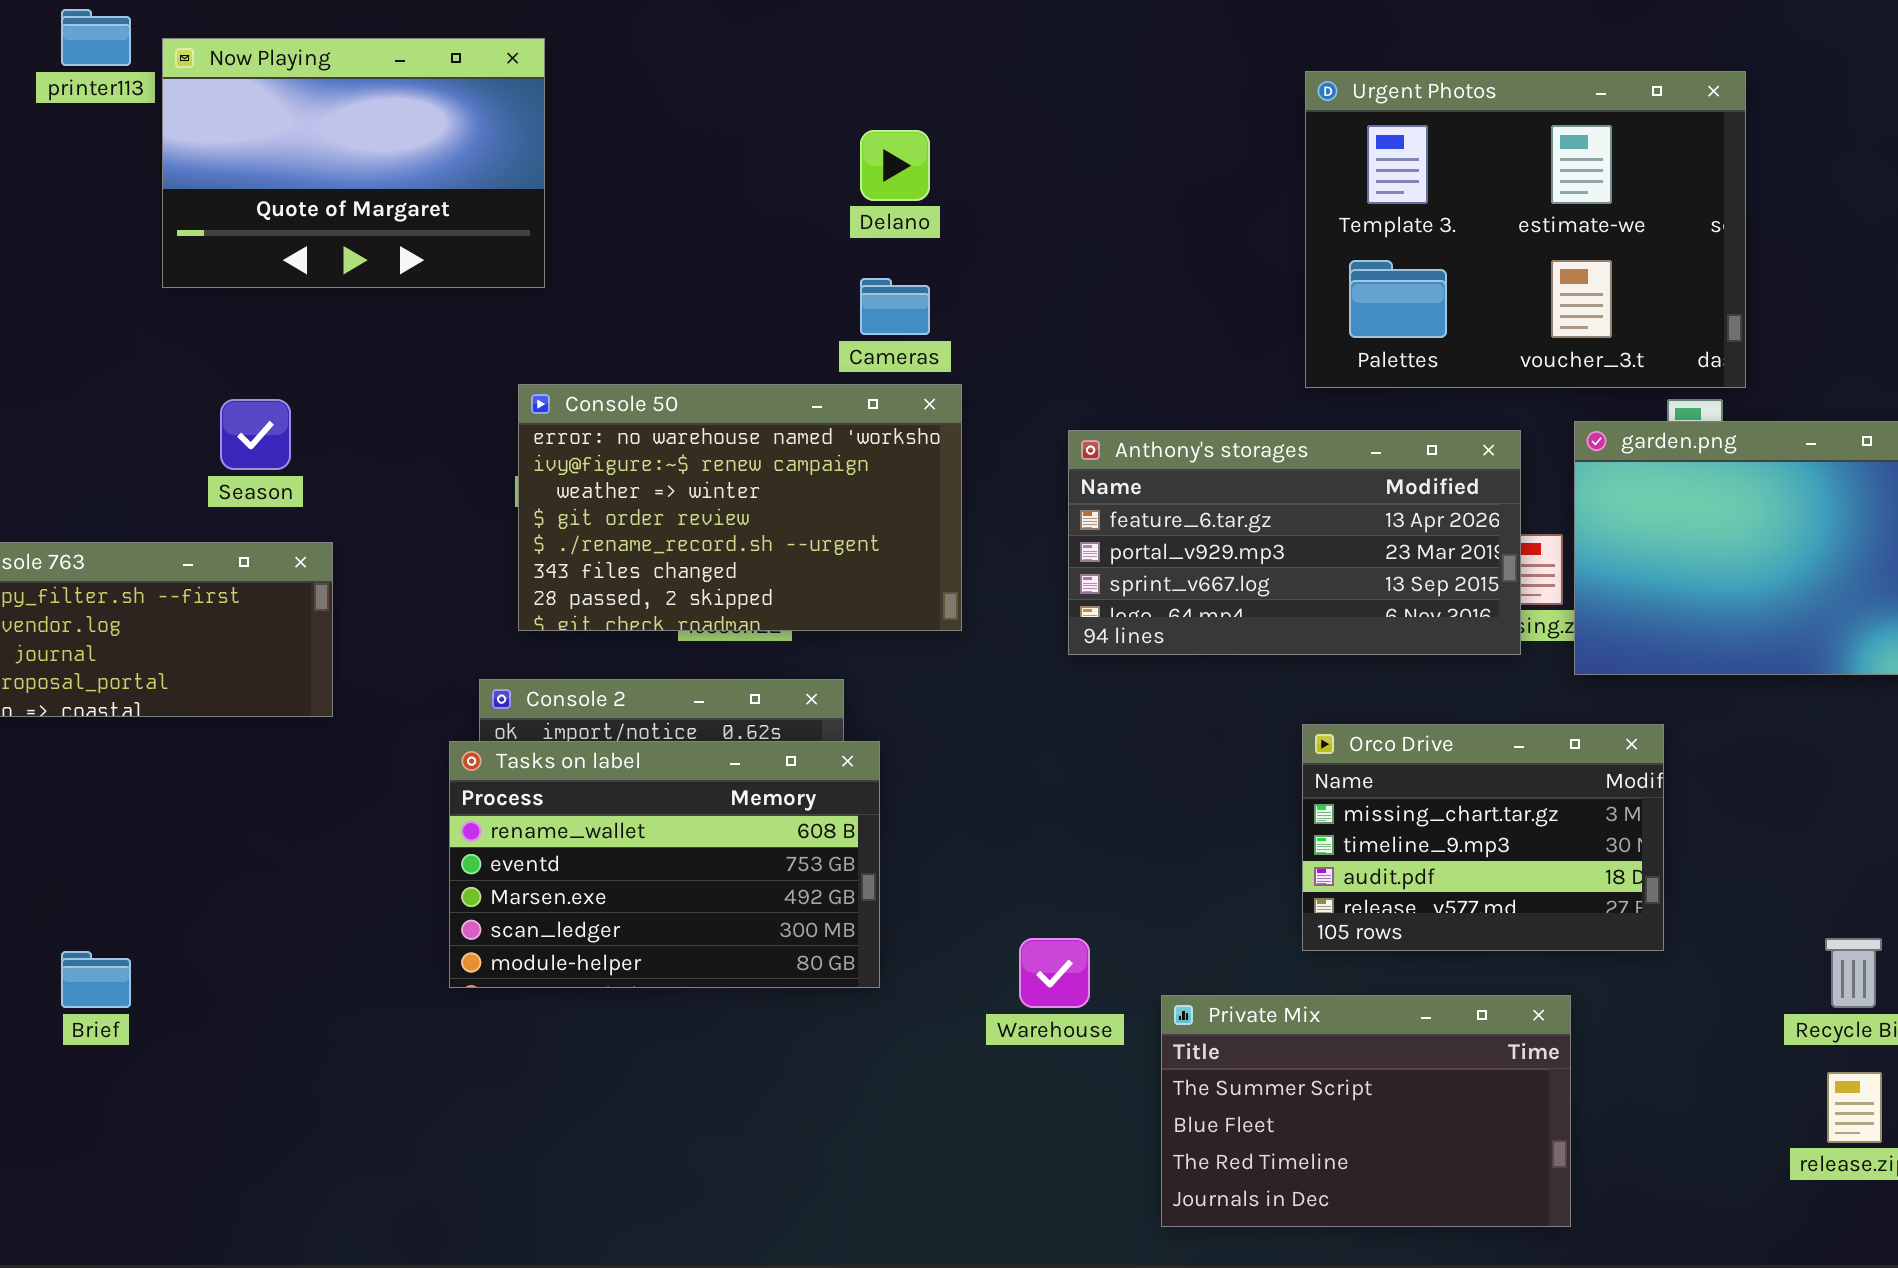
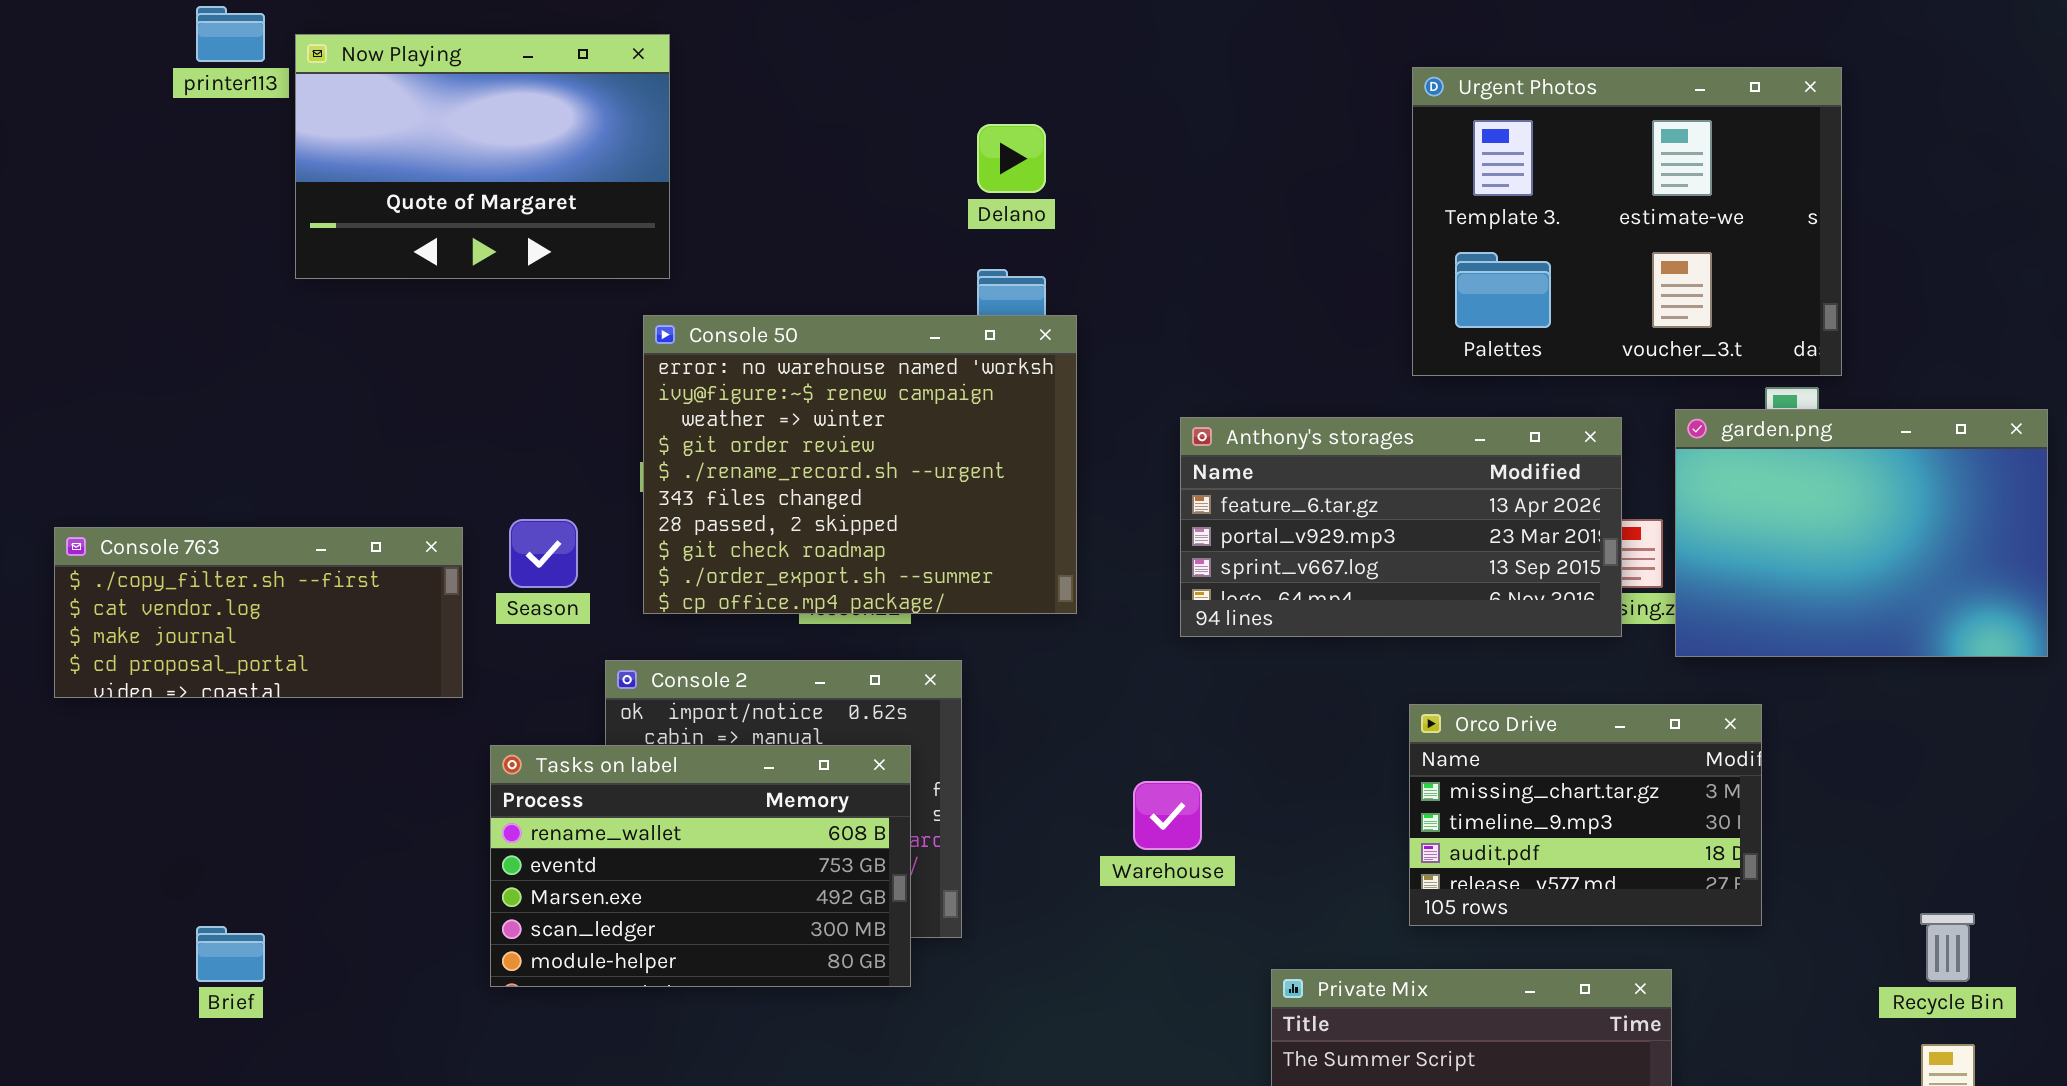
Console 50: [518,384,962,631] -> [643,315,1077,614], resized
Season: [220,399,291,470] -> [509,519,578,588], moved
Tasks on label: [449,741,880,988] -> [490,745,911,987], moved
Warehouse: [1019,938,1090,1008] -> [1133,781,1202,850], moved

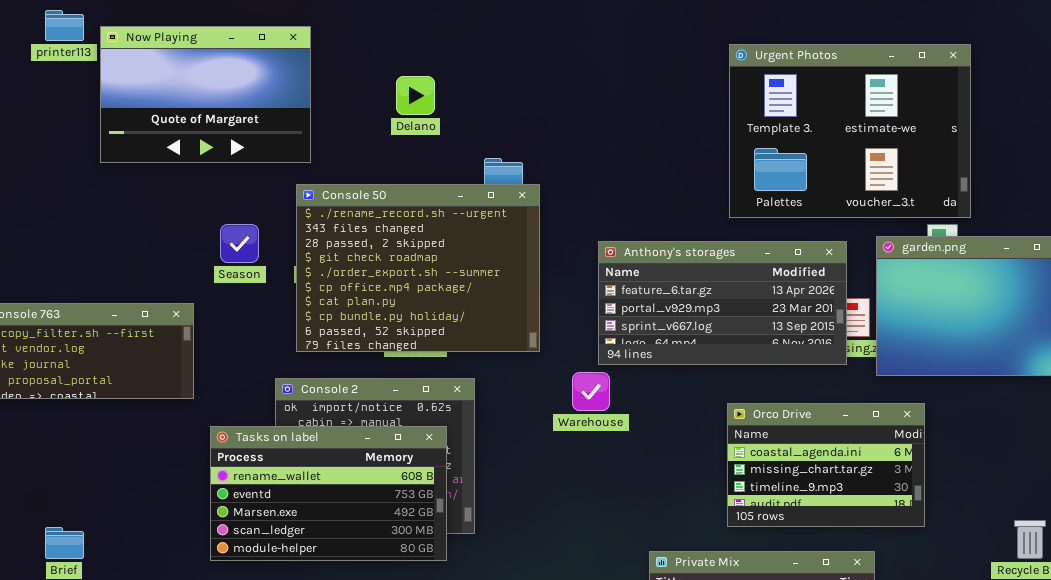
Delano: [977,124,1046,193] -> [396,76,435,115], moved
Console 50: [643,315,1077,614] -> [296,184,540,352], scrolled down 4 rows
Season: [509,519,578,588] -> [220,224,259,263], moved
Orco Drive: [1409,704,1762,926] -> [727,403,925,527], scrolled up 1 row
Warehouse: [1133,781,1202,850] -> [572,372,610,411], moved

